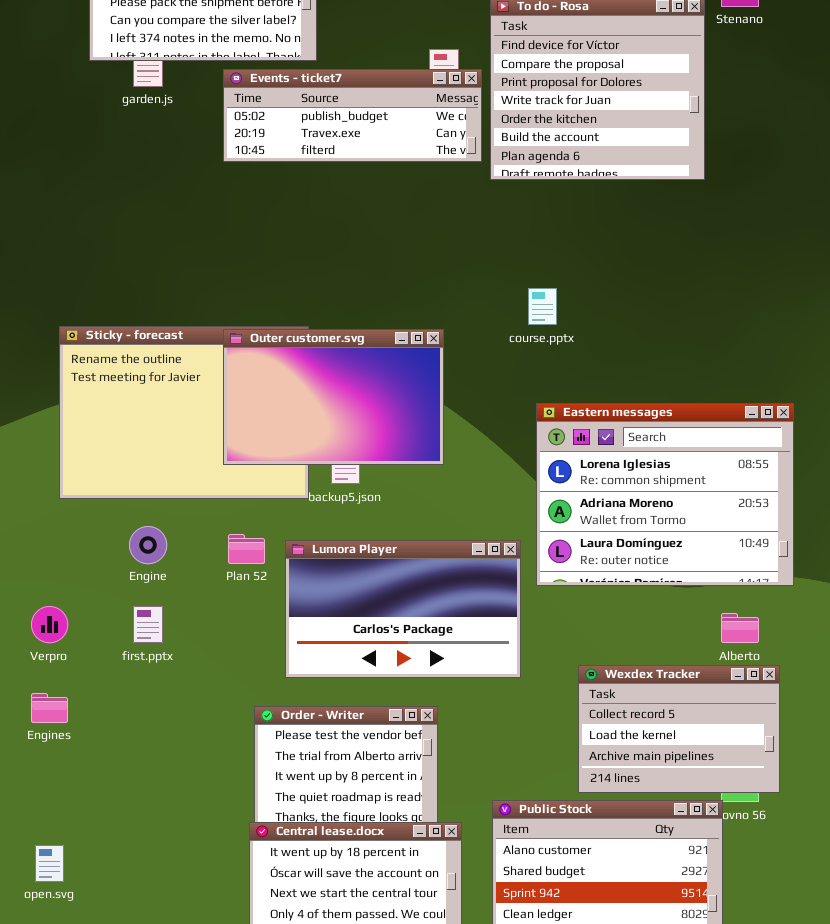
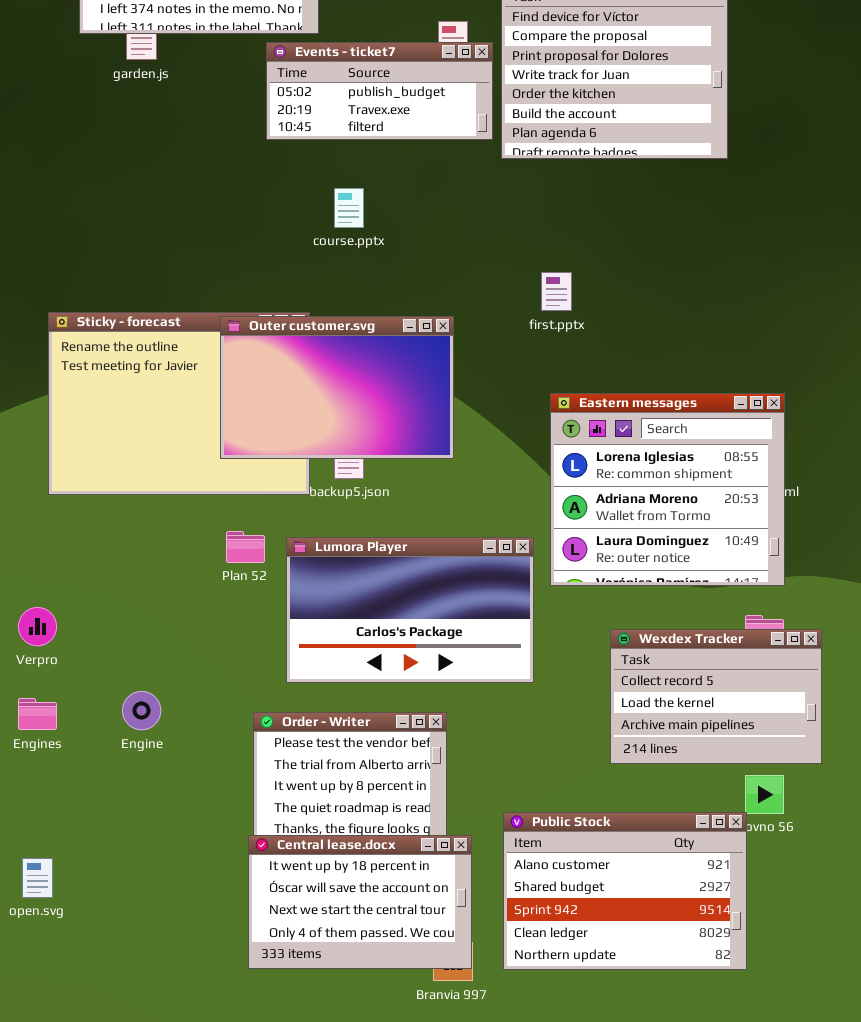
Events - ticket7: [223,69,482,162] -> [266,42,493,140], resized
course.pptx: [528,288,557,325] -> [334,188,364,228], moved
Eastern messages: [536,403,794,586] -> [550,393,785,586], resized
Engine: [129,526,167,564] -> [122,691,161,730], moved
first.pptx: [133,606,163,643] -> [541,272,572,311], moved
Wexdex Tracker: [578,665,780,793] -> [610,629,822,764], moved

